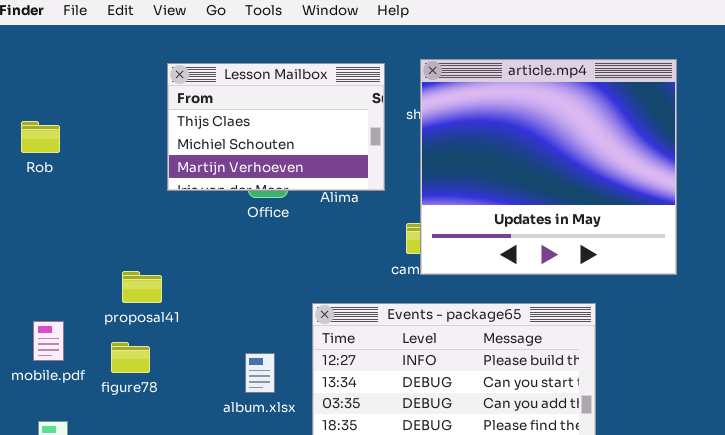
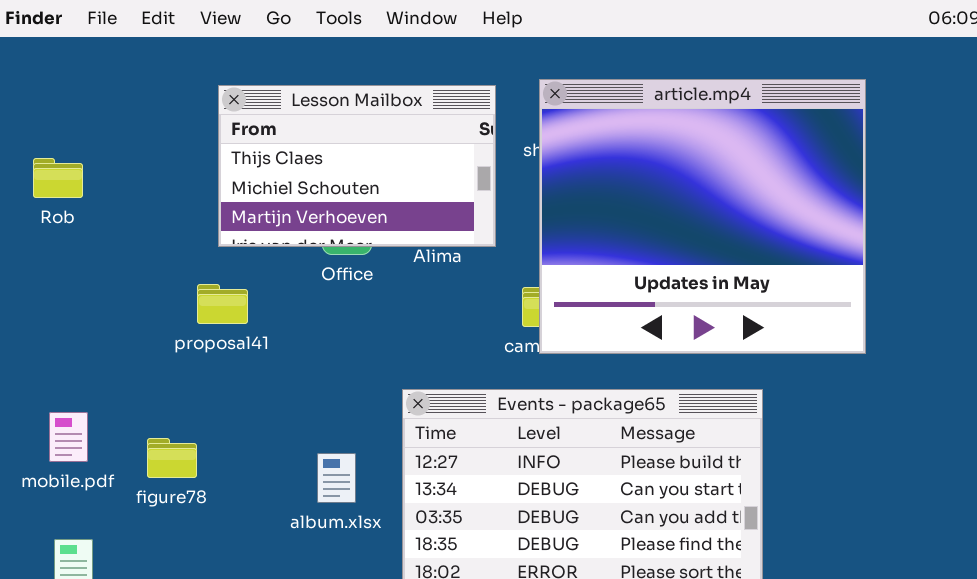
proposal41: [122,271,162,303] -> [197,284,248,324], moved

